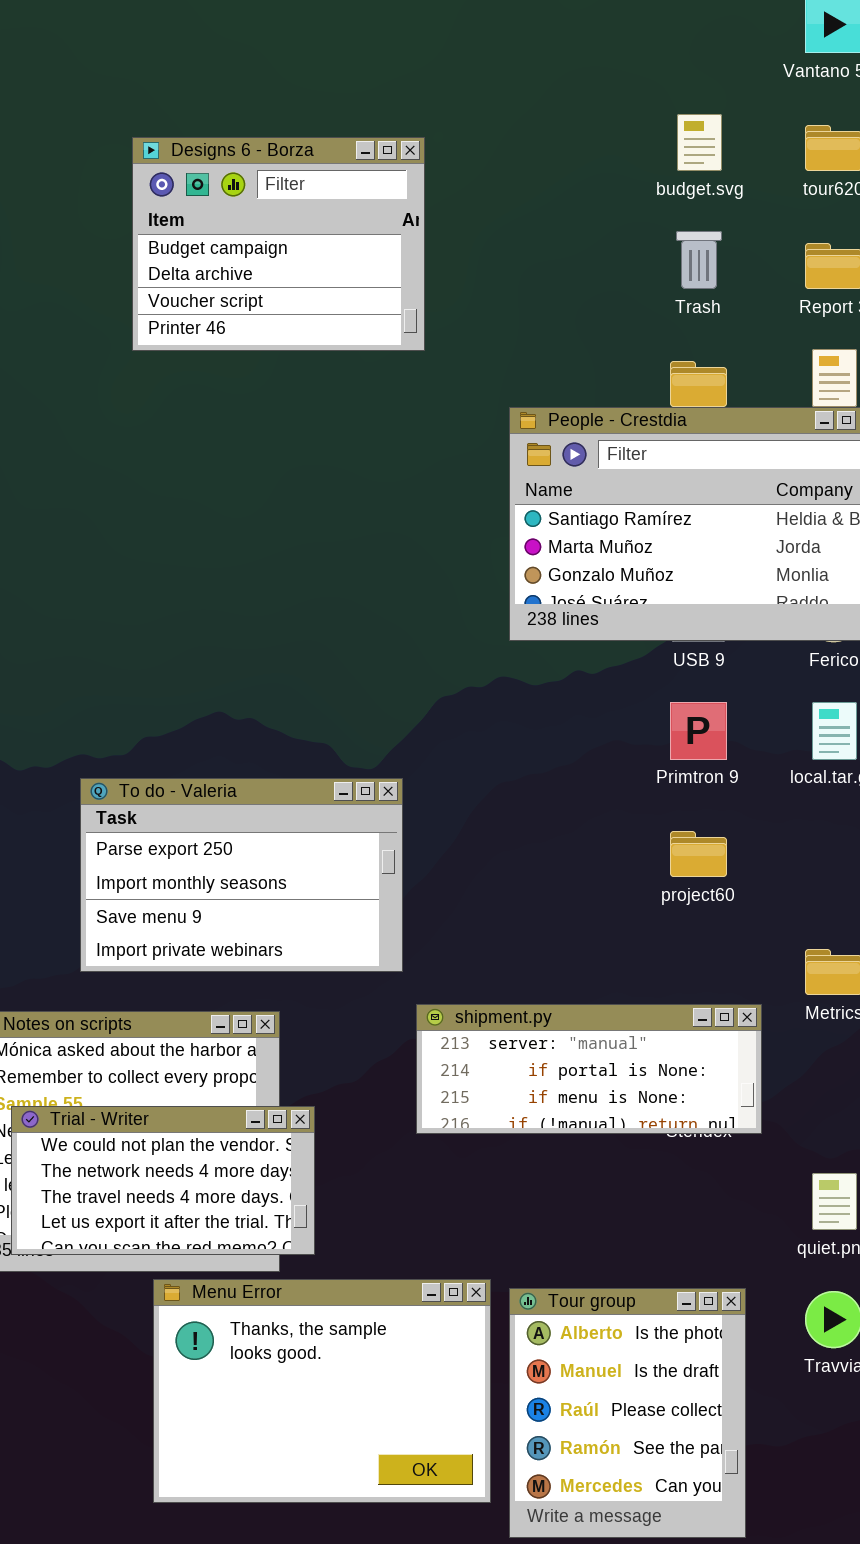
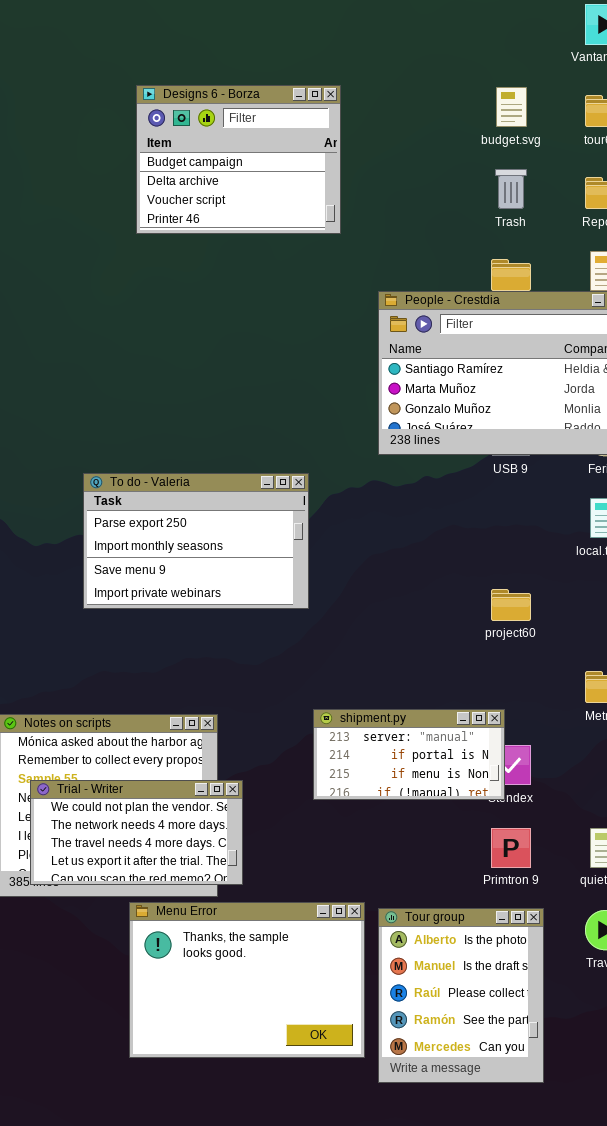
Designs 6 - Borza: [132,137,425,351] -> [136,85,341,234], moved
Primtron 9: [670,702,727,760] -> [491,828,531,868], moved
To do - Valeria: [80,778,403,972] -> [83,473,309,609], moved
shipment.py: [416,1004,762,1134] -> [313,709,505,800], resized

